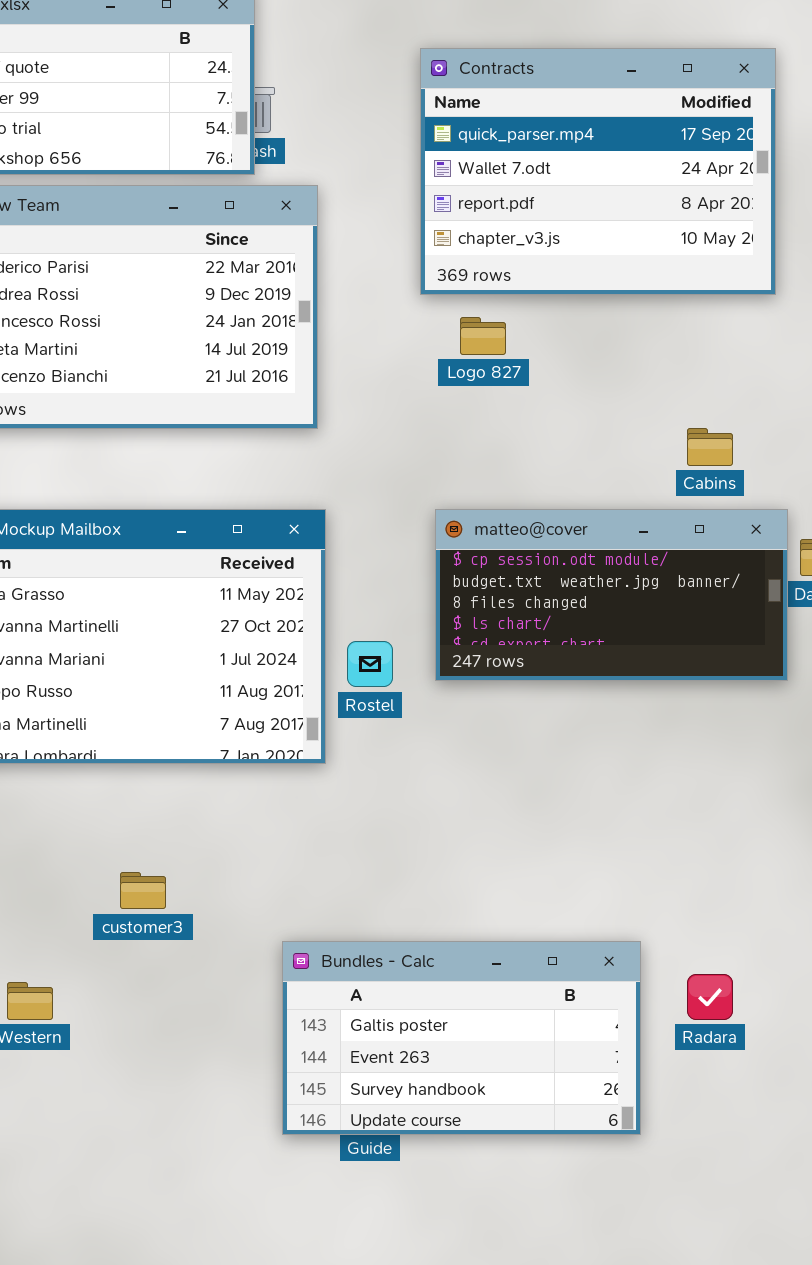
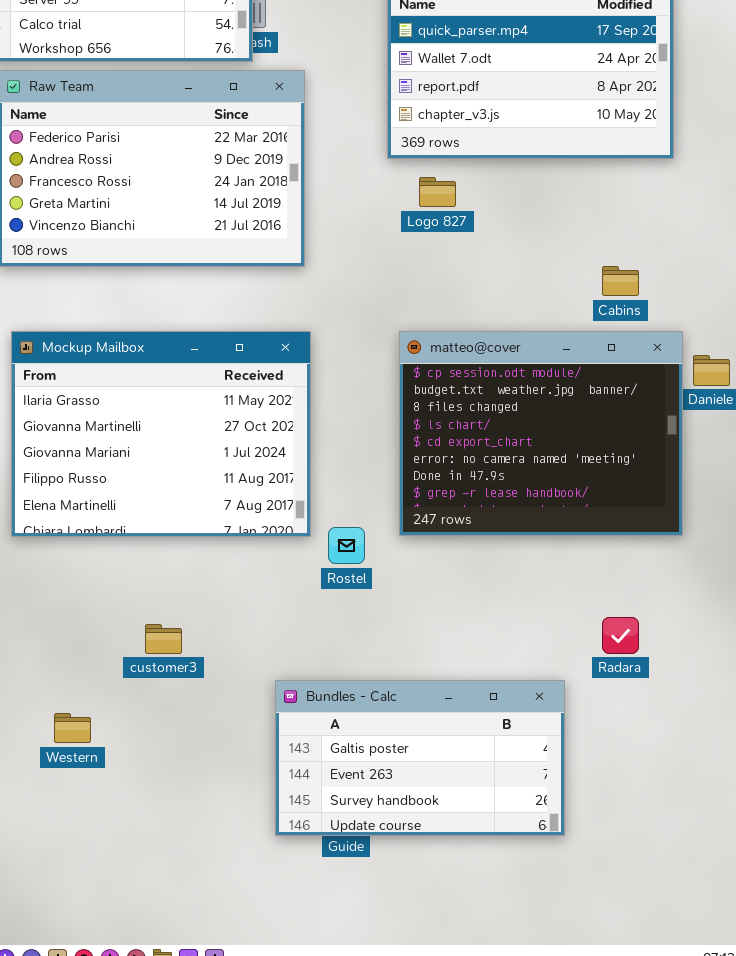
matteo@cover: [435,509,788,681] -> [399,331,683,536], resized
Rostel: [347,641,393,687] -> [328,527,365,564], moved
Radara: [687,974,733,1020] -> [602,617,639,654], moved

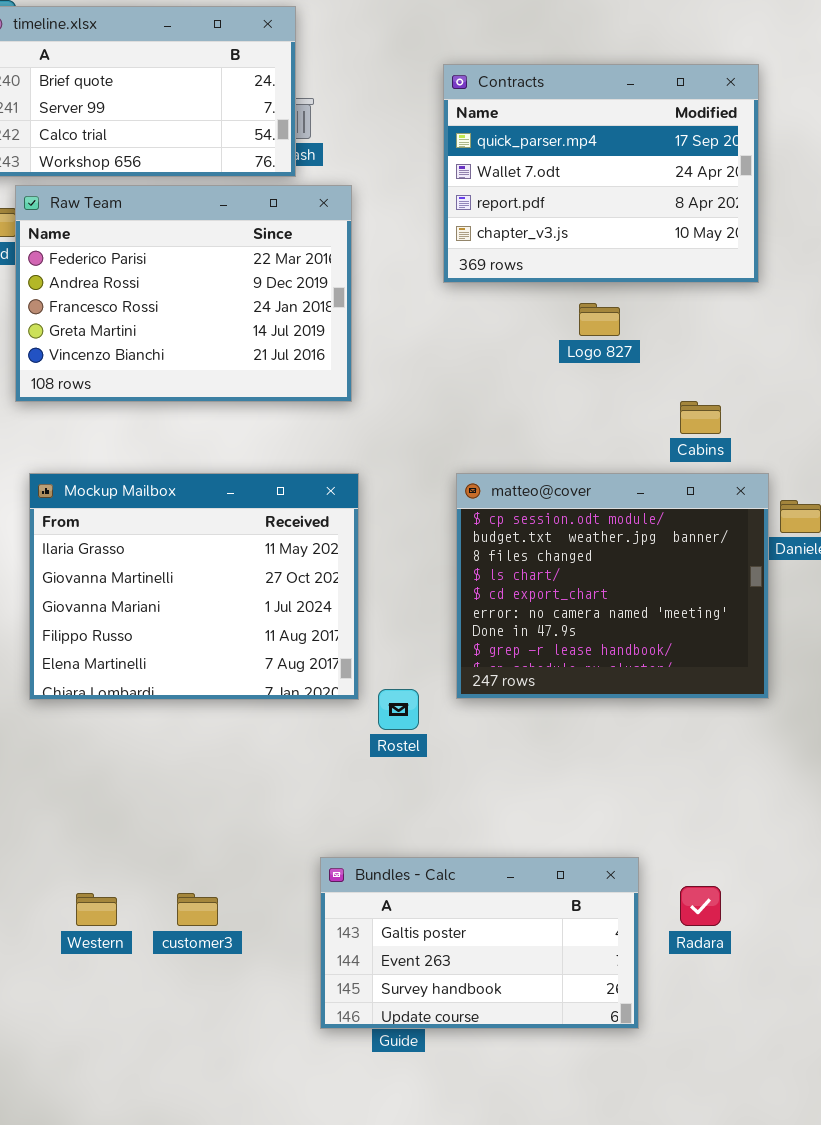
Logo 827: [419,177,456,207] -> [579,303,620,336], moved
Radara: [602,617,639,654] -> [680,886,721,926], moved
customer3: [145,624,182,654] -> [177,893,218,926], moved

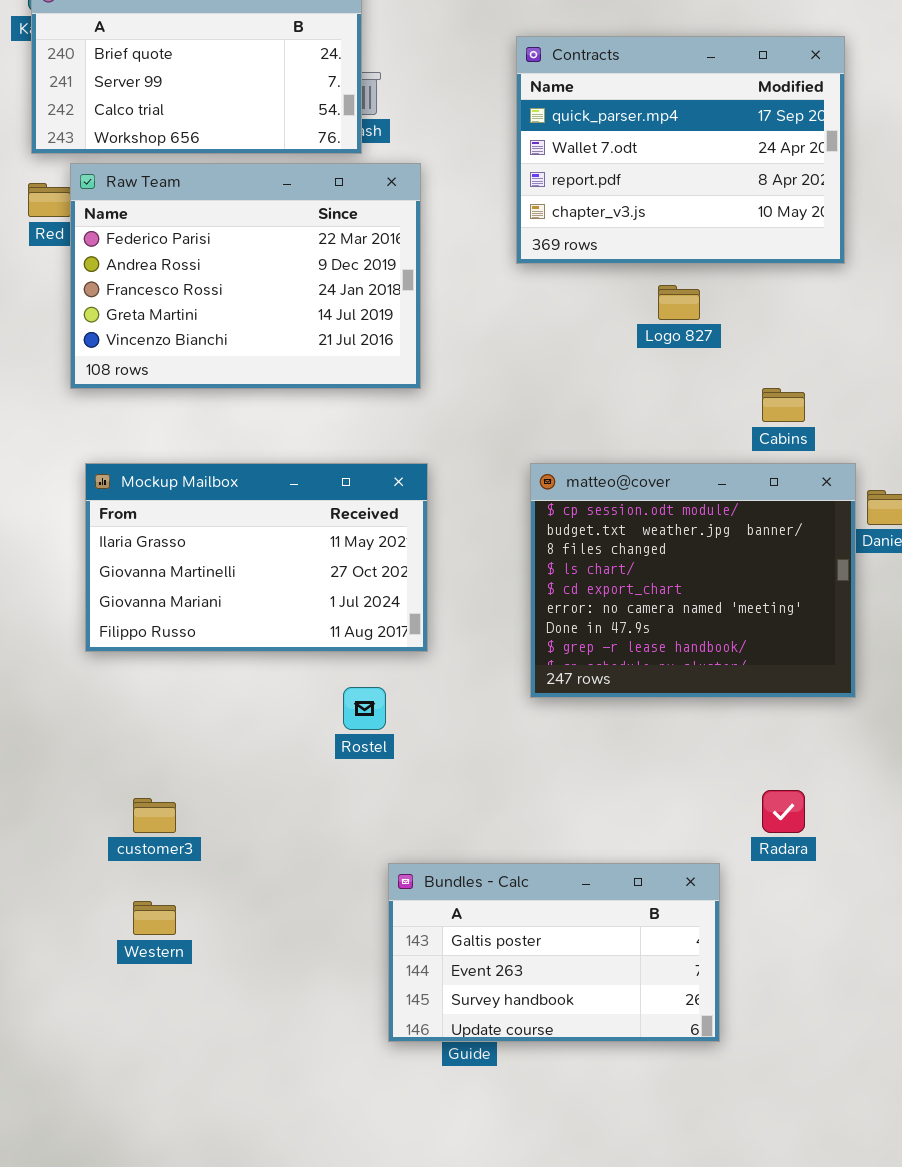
Mockup Mailbox: [29,473,359,700] -> [85,463,428,652], resized
Rostel: [378,689,419,730] -> [343,687,386,730], moved
Radara: [680,886,721,926] -> [762,790,805,833], moved
customer3: [177,893,218,926] -> [133,798,176,833], moved

